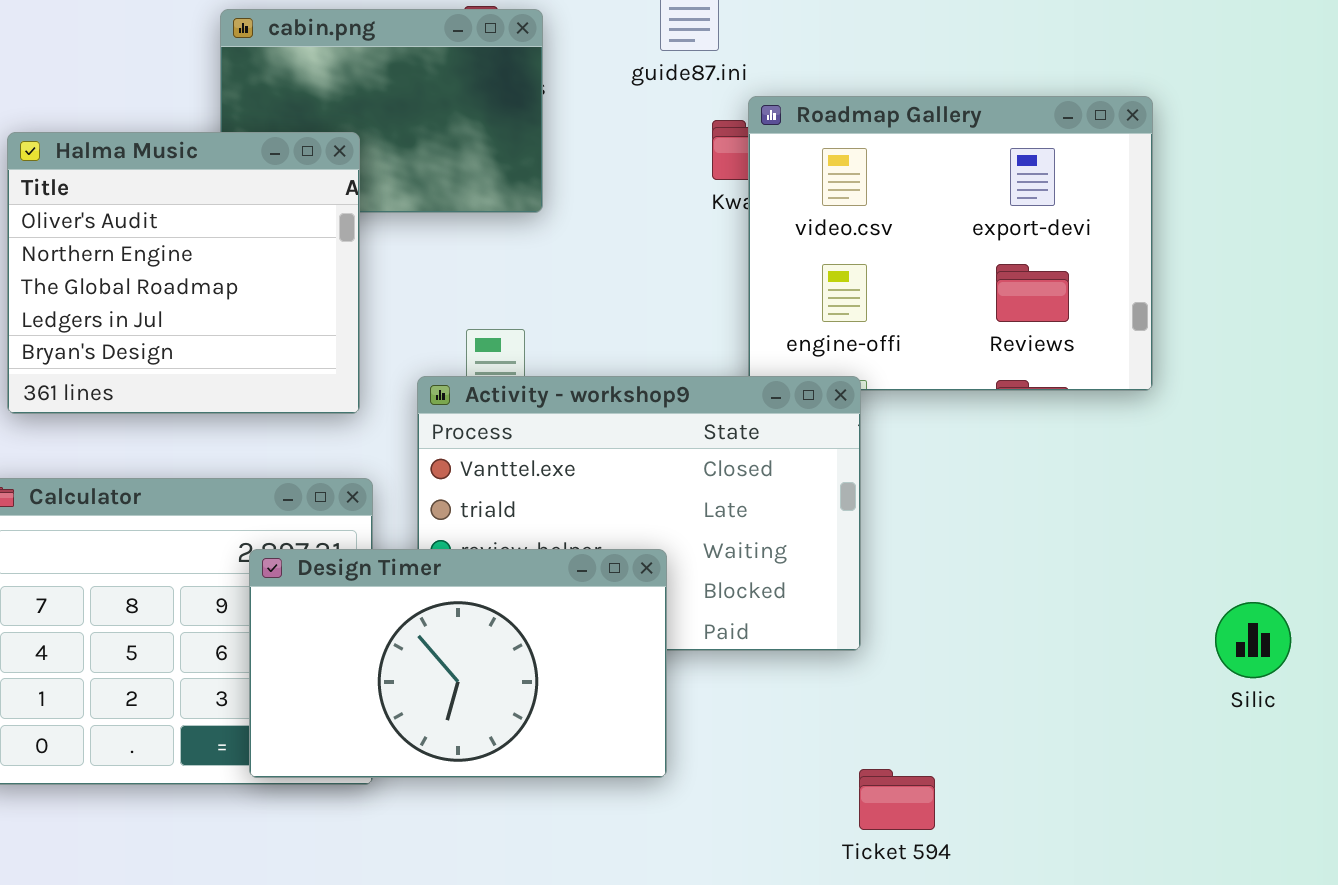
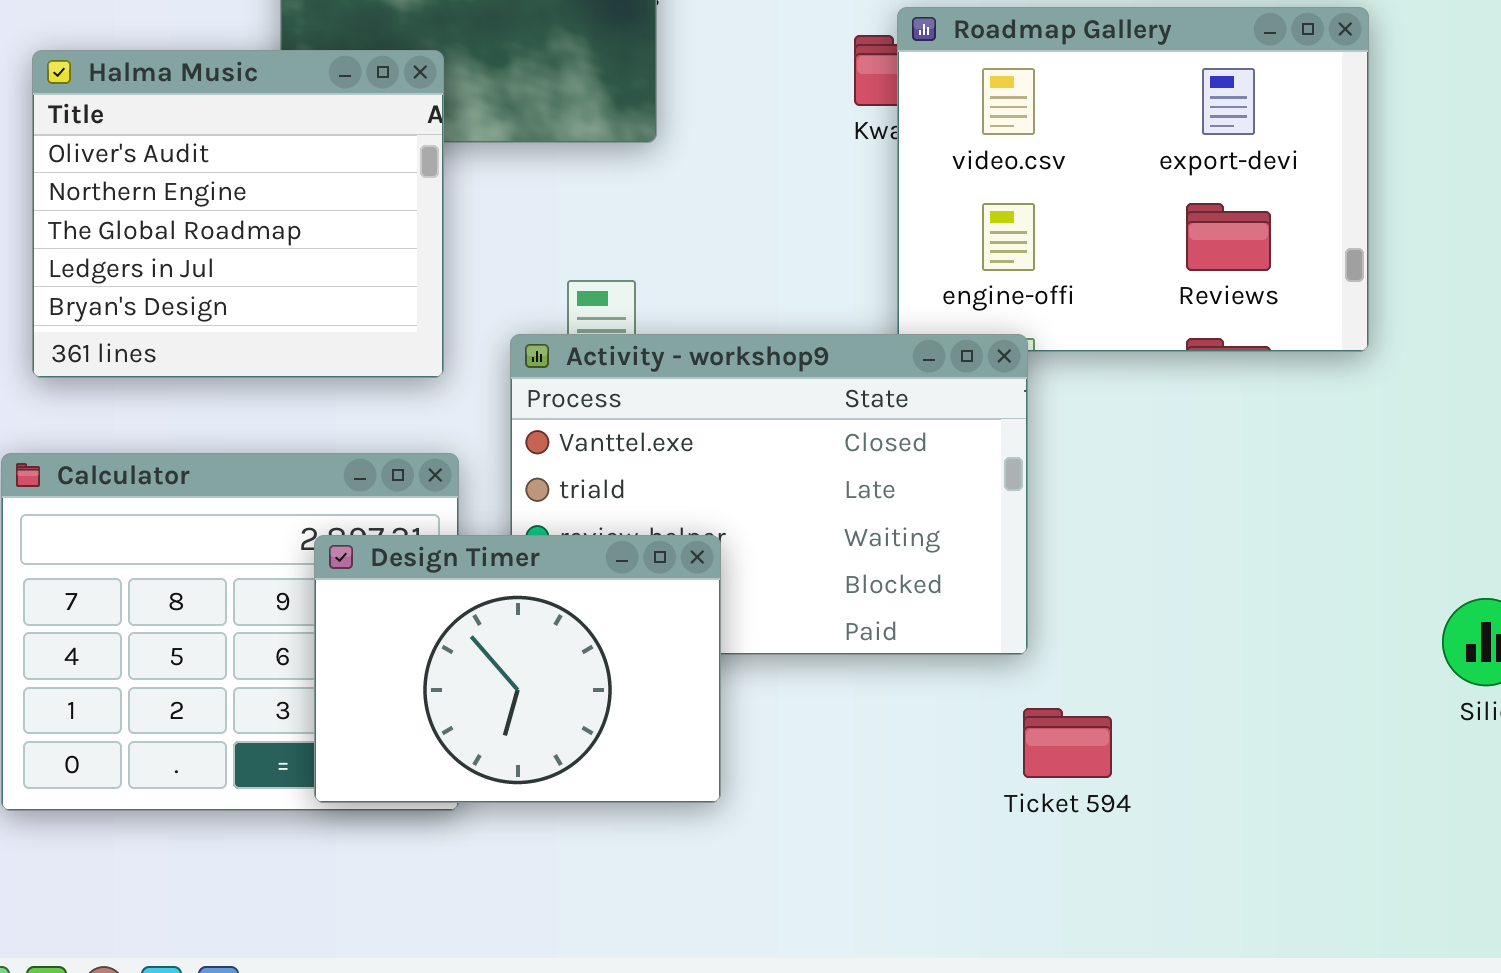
Design Timer: [249,549,667,778] -> [314,535,721,803], resized
Ticket 594: [859,769,935,830] -> [1023,708,1112,778], moved

